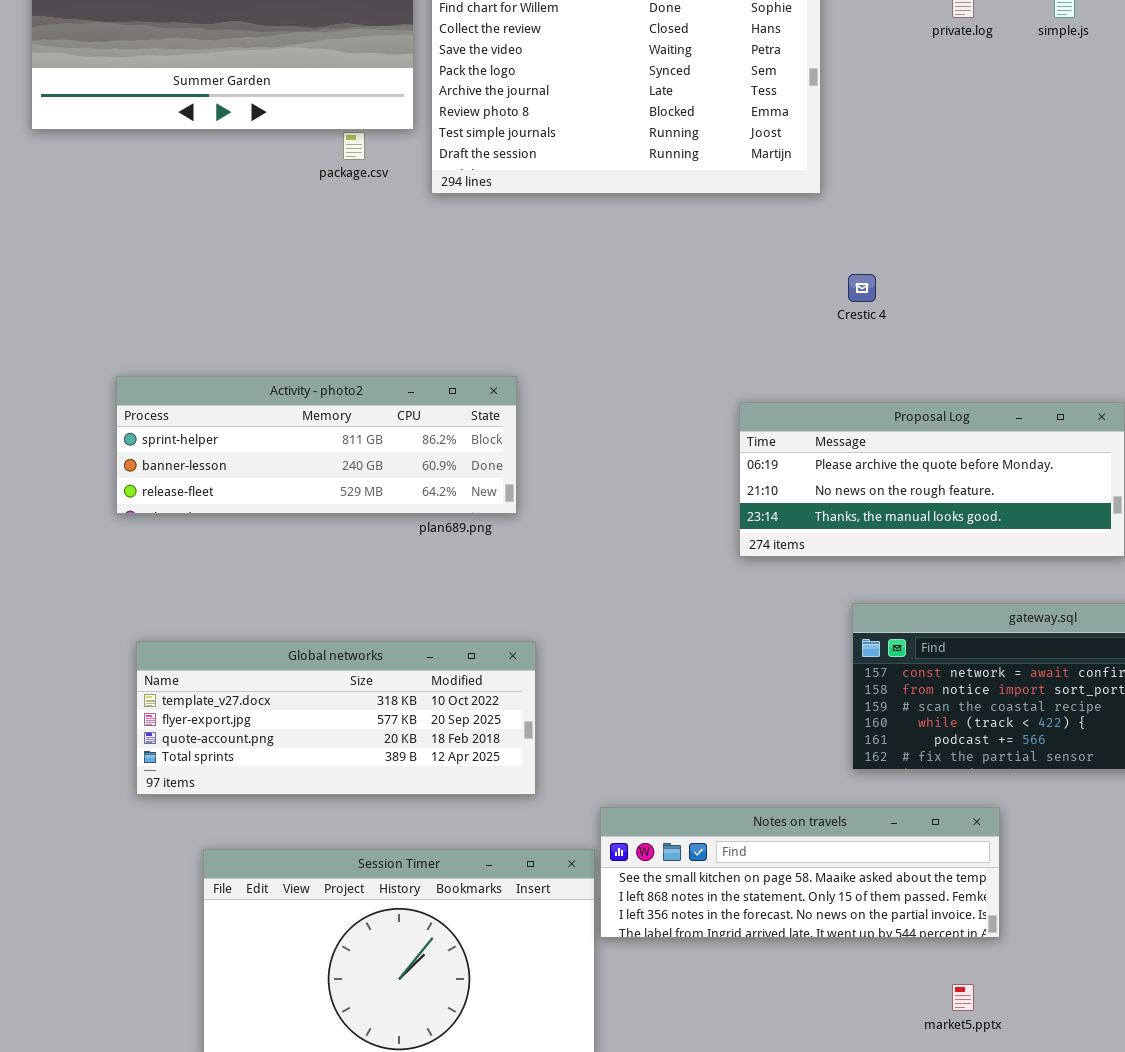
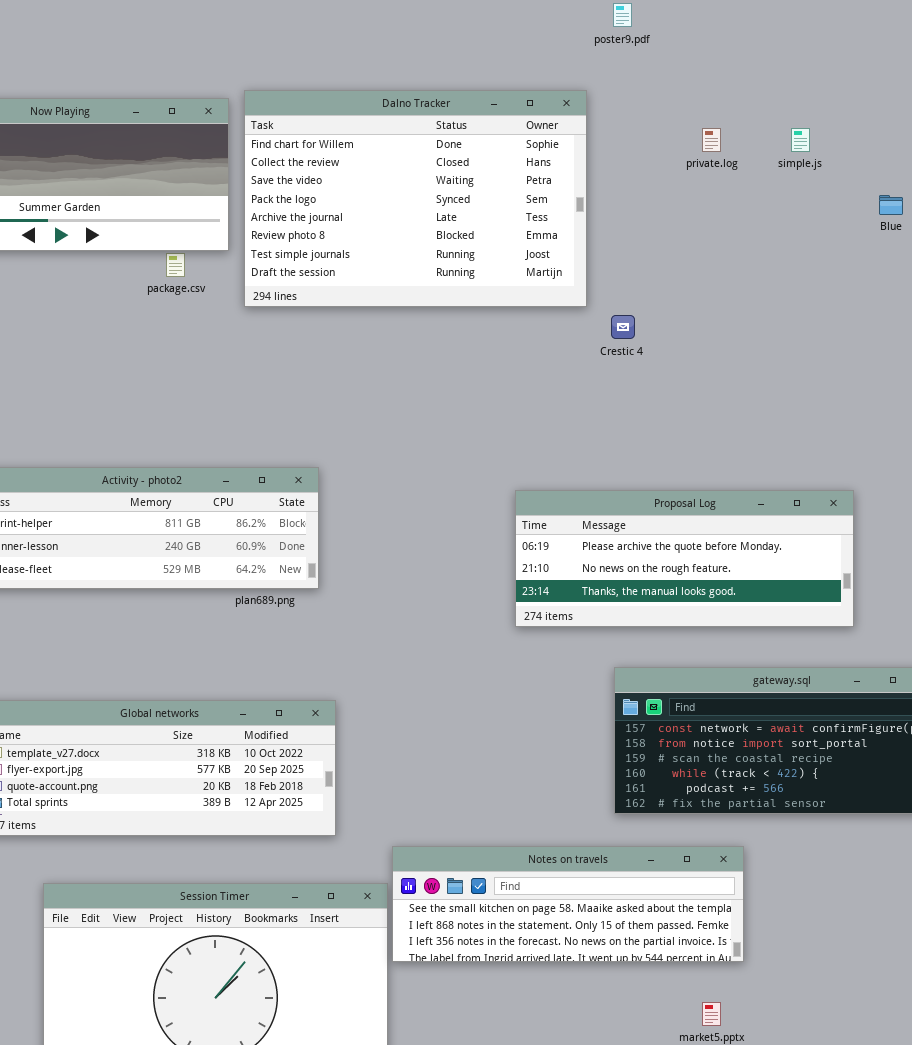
Crestic 4: [848,274,876,302] -> [611,315,635,339], moved

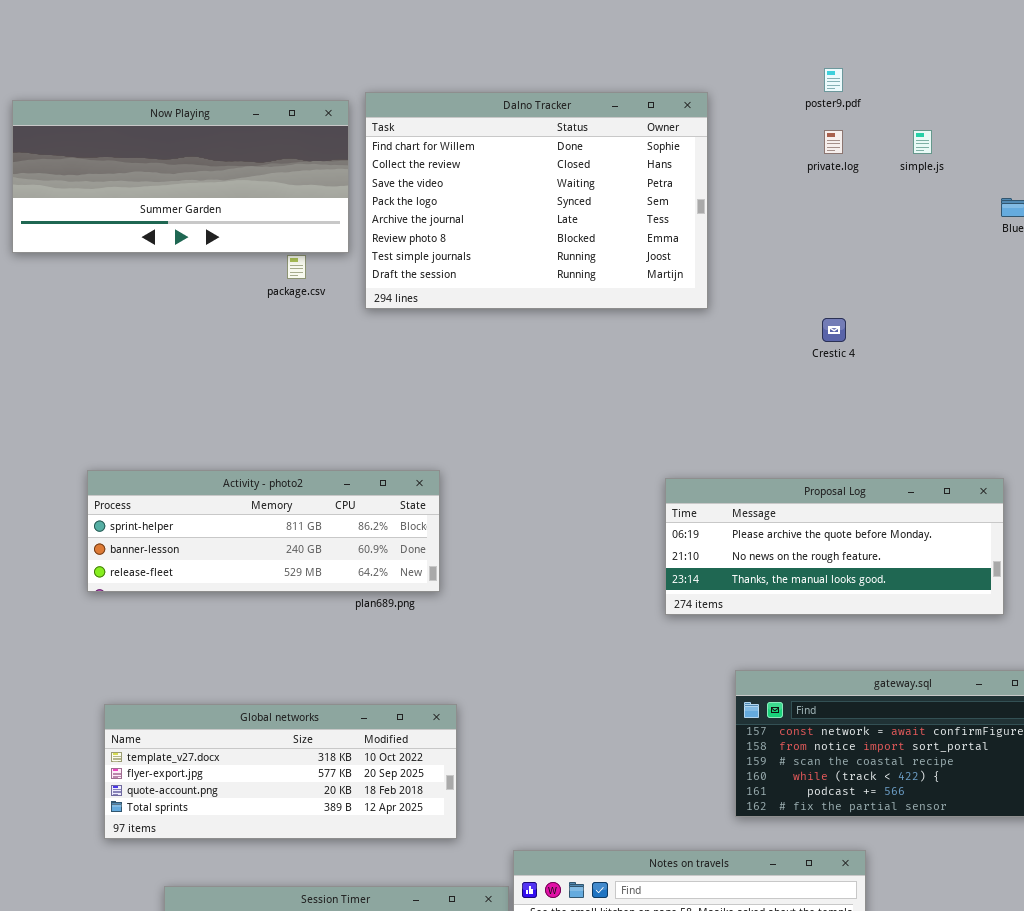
poster9.pdf: [613,3,632,27] -> [824,68,843,92], moved
Crestic 4: [611,315,635,339] -> [822,318,846,342], moved
Proposal Log: [515,490,854,627] -> [665,478,1004,615], moved

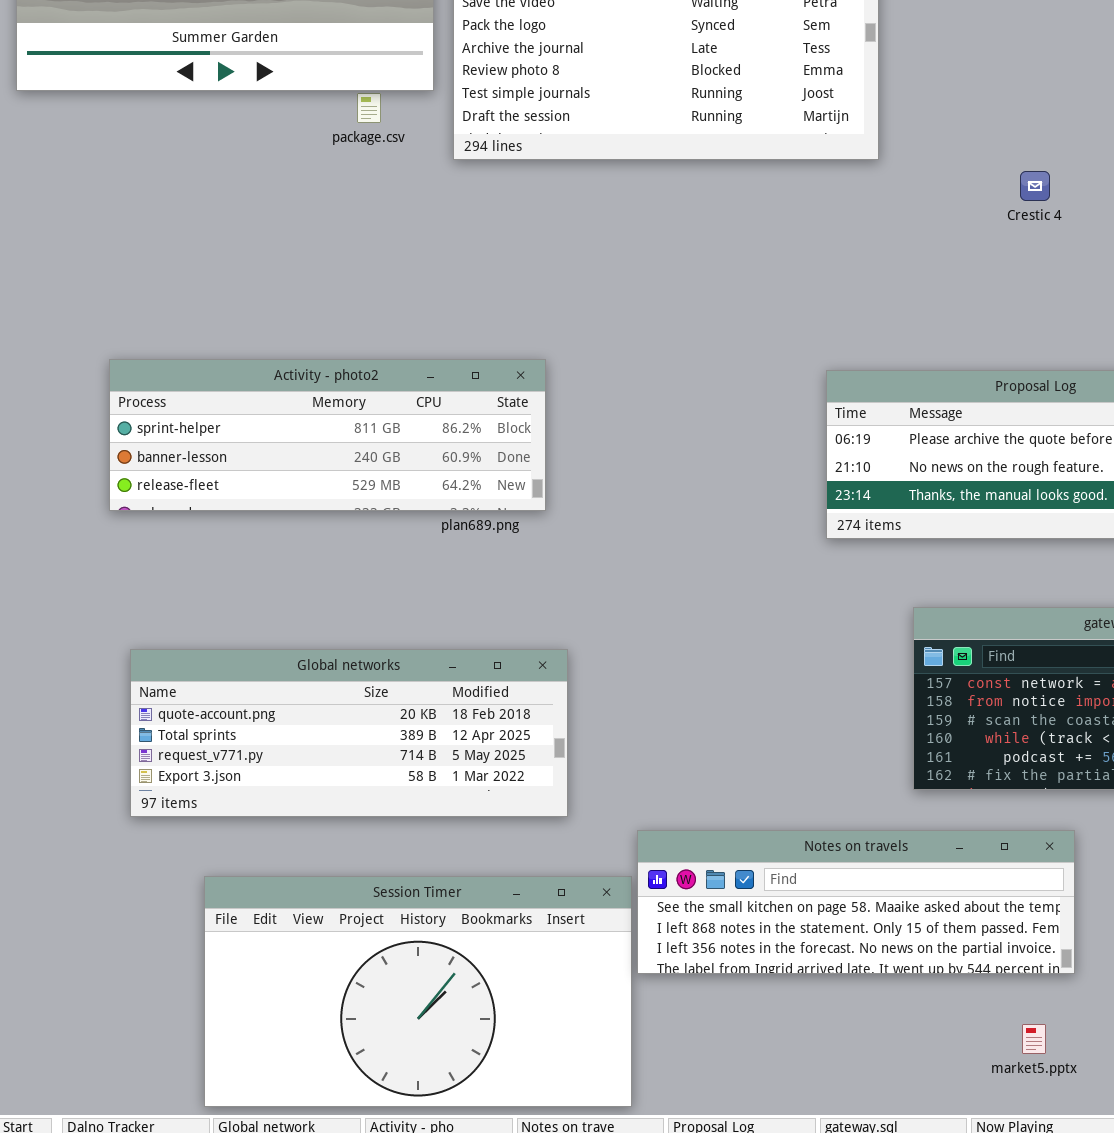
Global networks: [104,704,457,839] -> [130,649,568,817], scrolled down 2 rows

